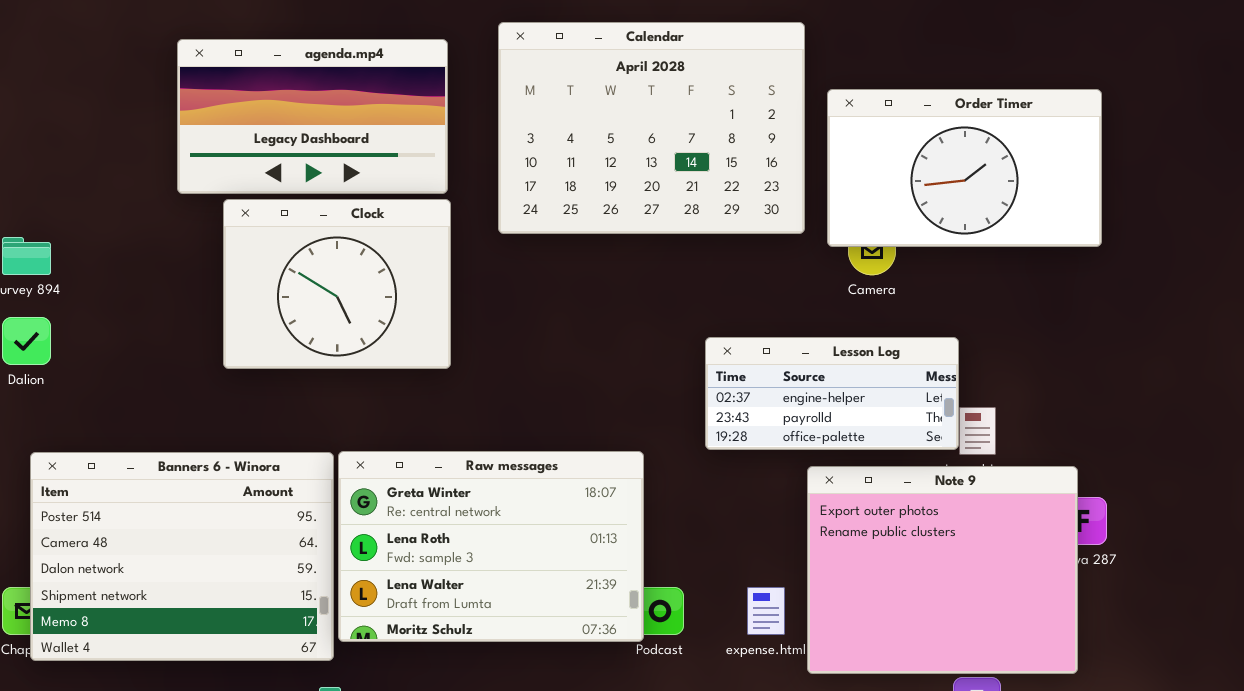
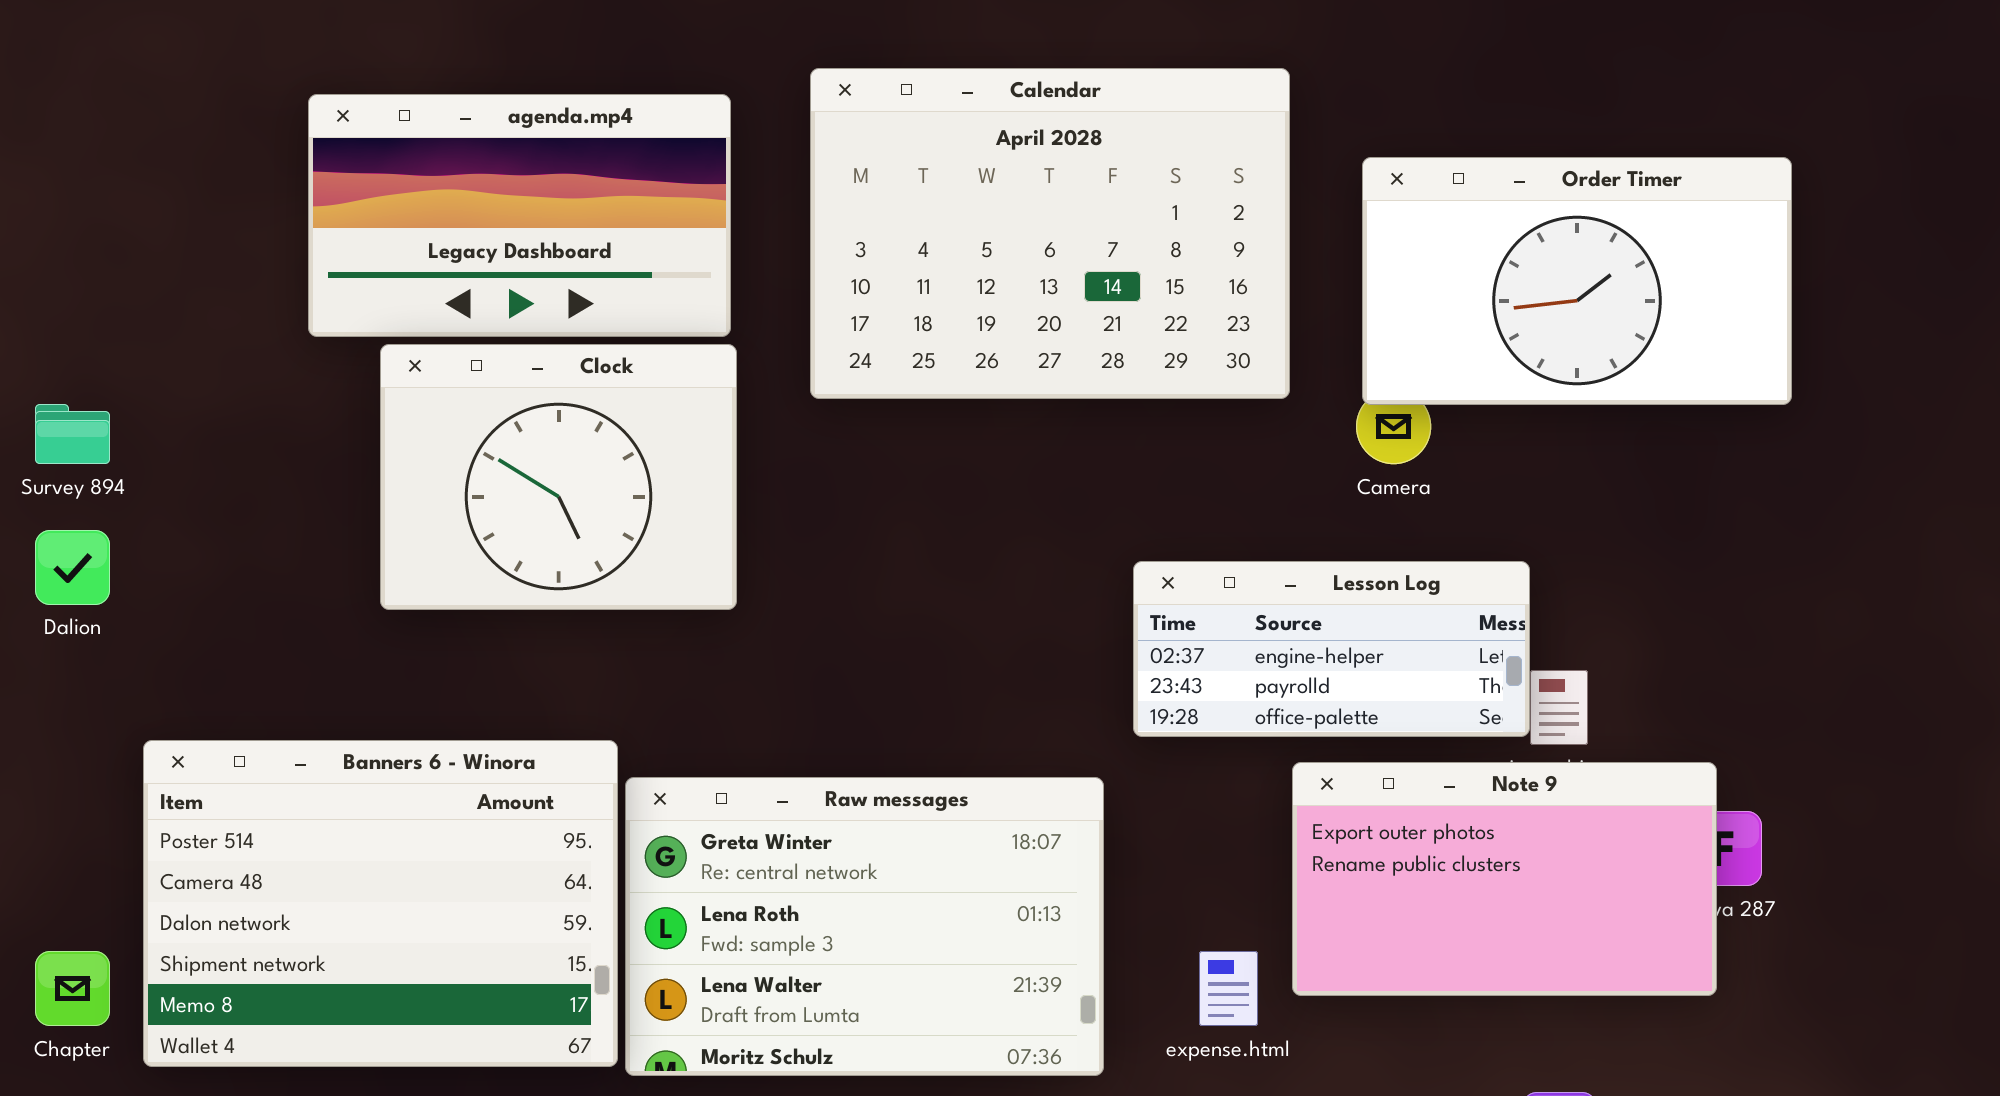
Order Timer: [827,89,1102,247] -> [1362,157,1792,405], moved
Raw messages: [338,451,644,642] -> [625,777,1104,1076], moved
Banners 6 - Winora: [30,452,334,661] -> [143,740,618,1067], moved
Note 9: [807,466,1078,674] -> [1292,762,1717,996], resized

